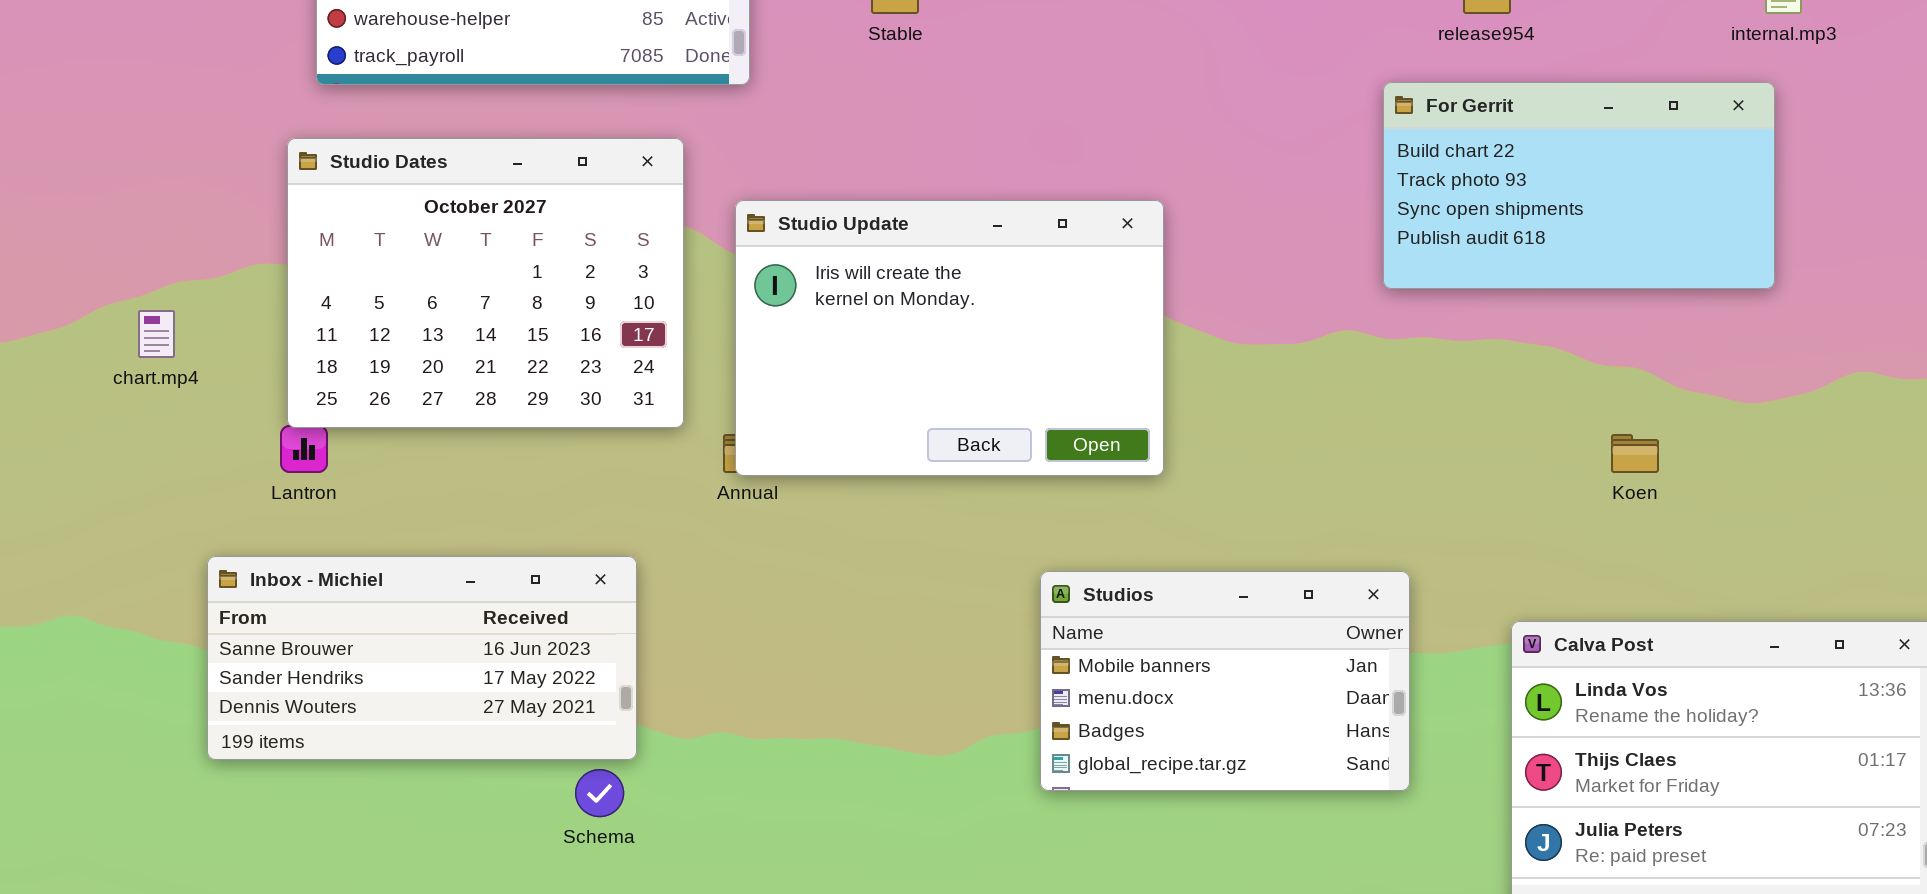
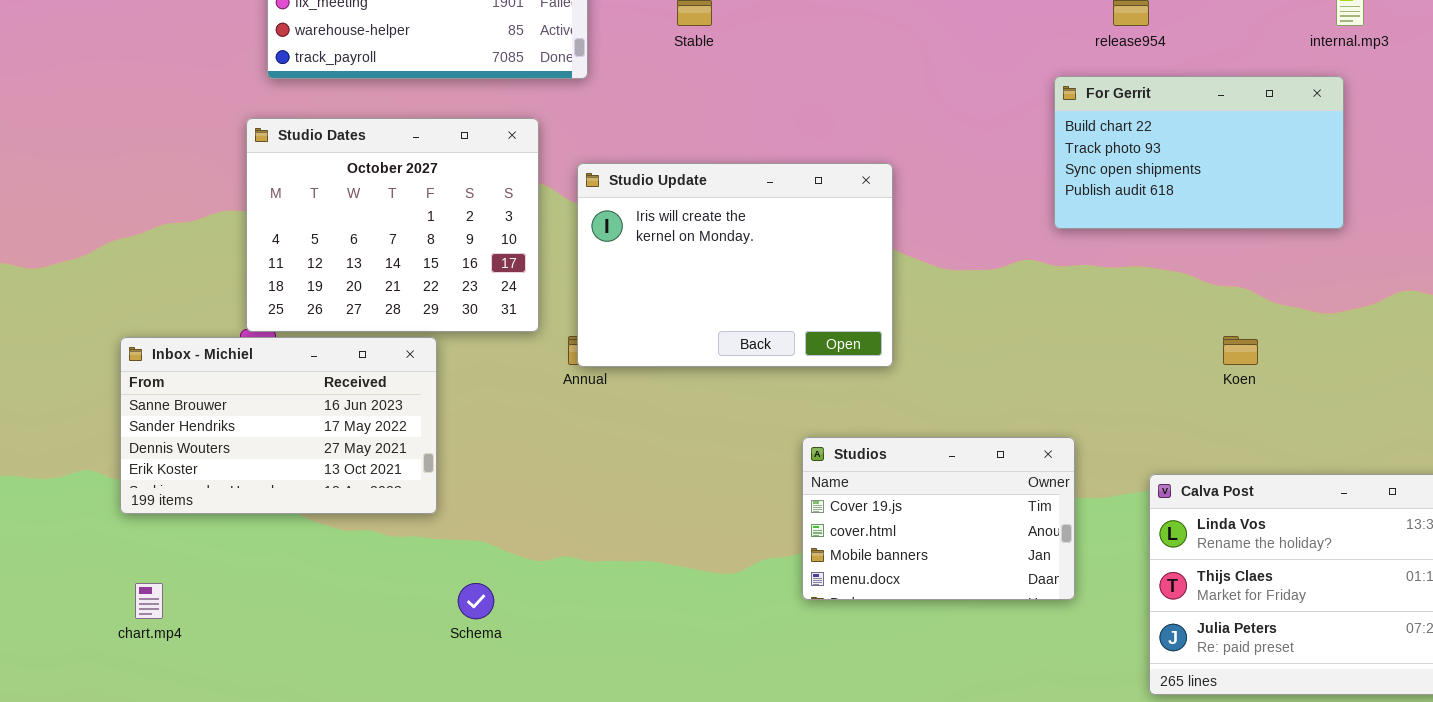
chart.mp4: [138,310,175,358] -> [135,583,163,619], moved
Inbox - Michiel: [207,556,637,760] -> [120,337,437,514], moved, resized
Studios: [1040,571,1410,791] -> [802,437,1075,600], scrolled up 2 rows

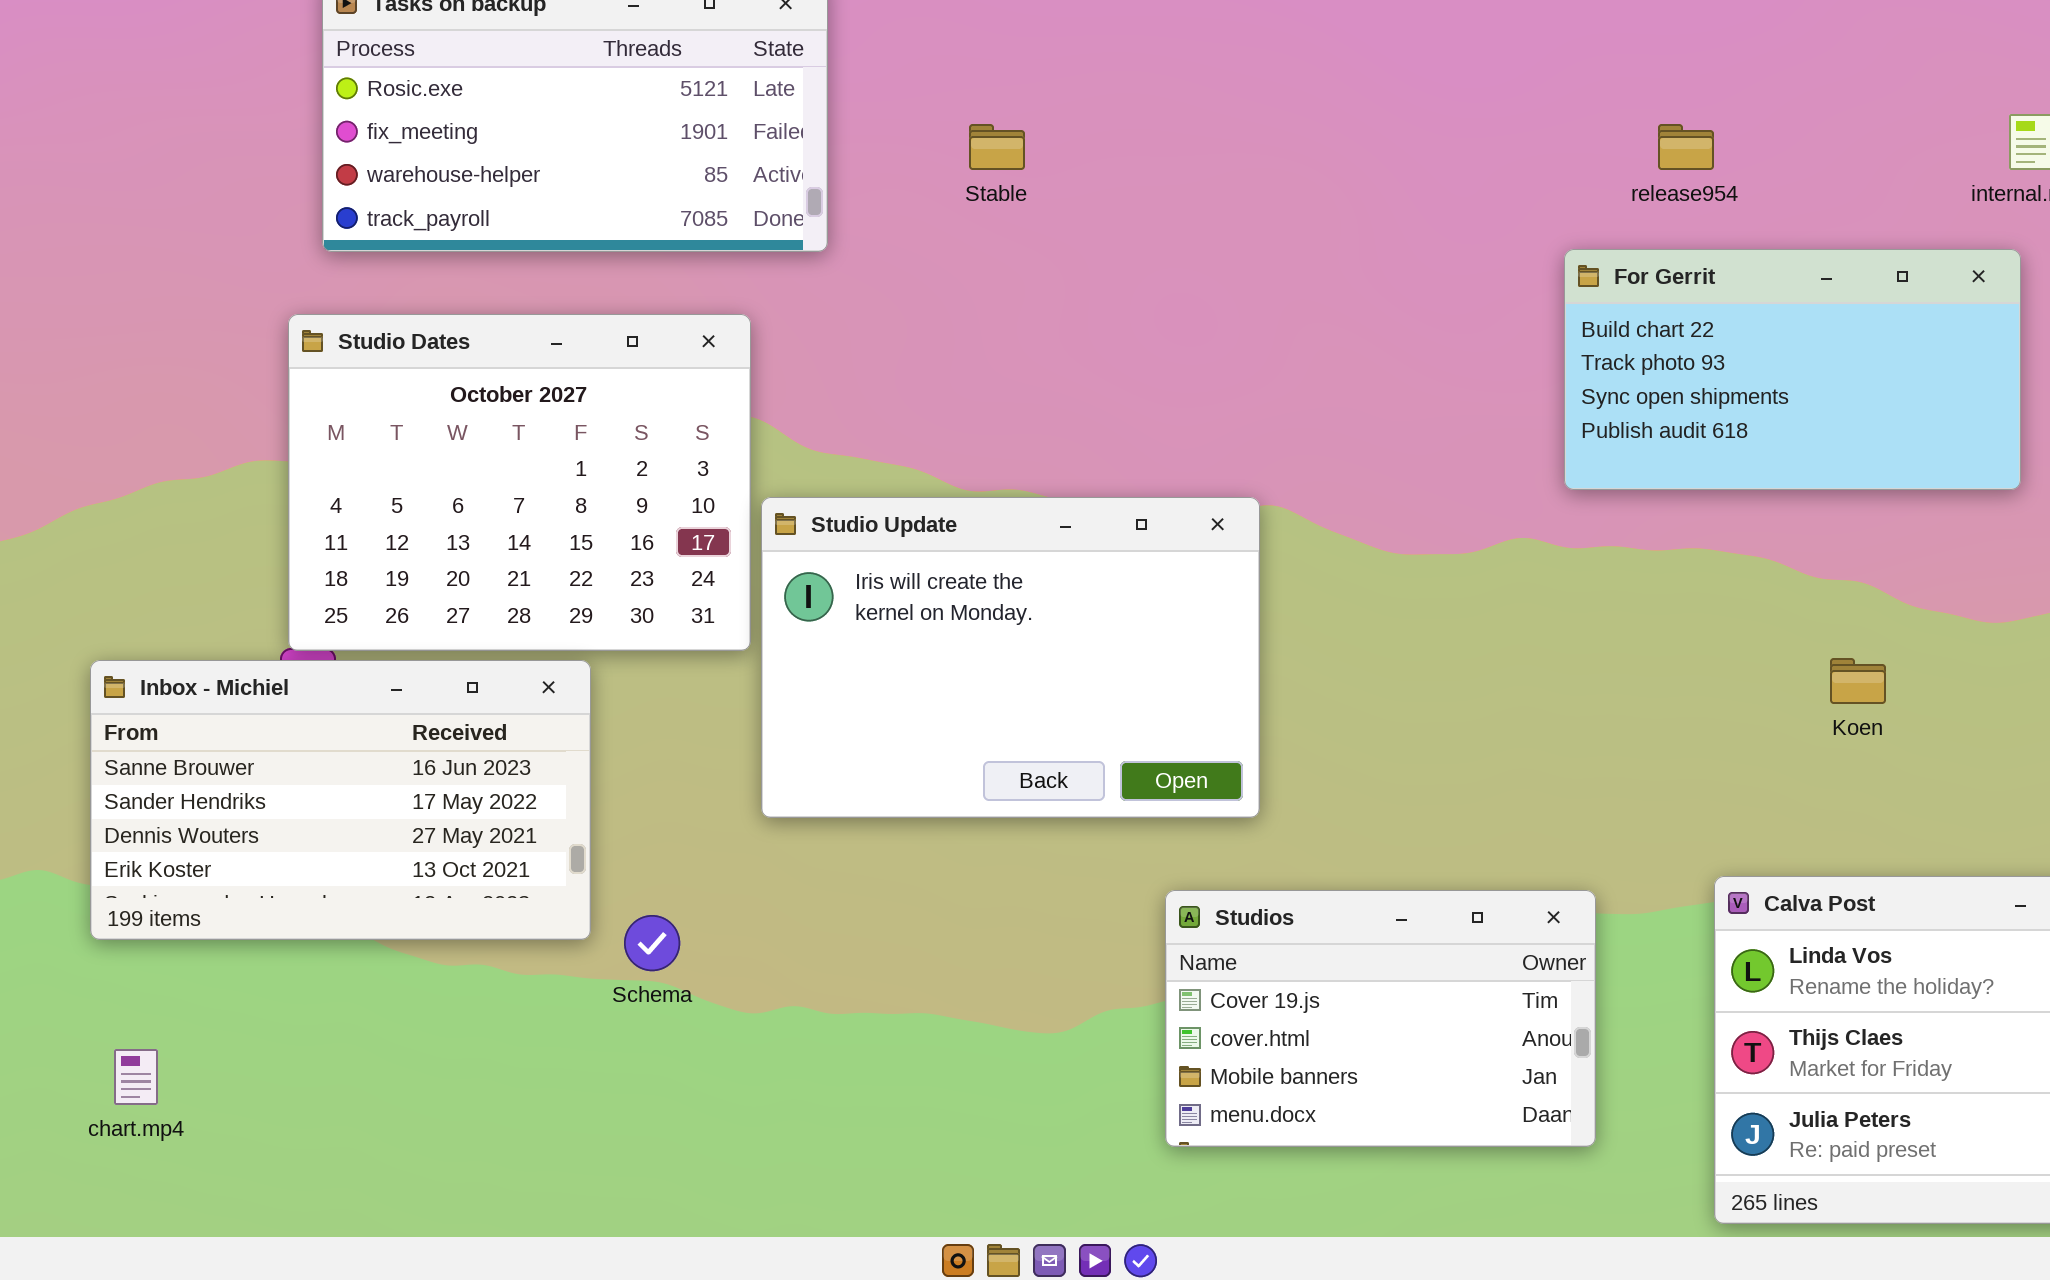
Studio Update: [577,163,893,367] -> [761,497,1260,818], moved
Studios: [802,437,1075,600] -> [1165,890,1596,1147], moved
Schema: [458,583,494,619] -> [624,915,680,971], moved

